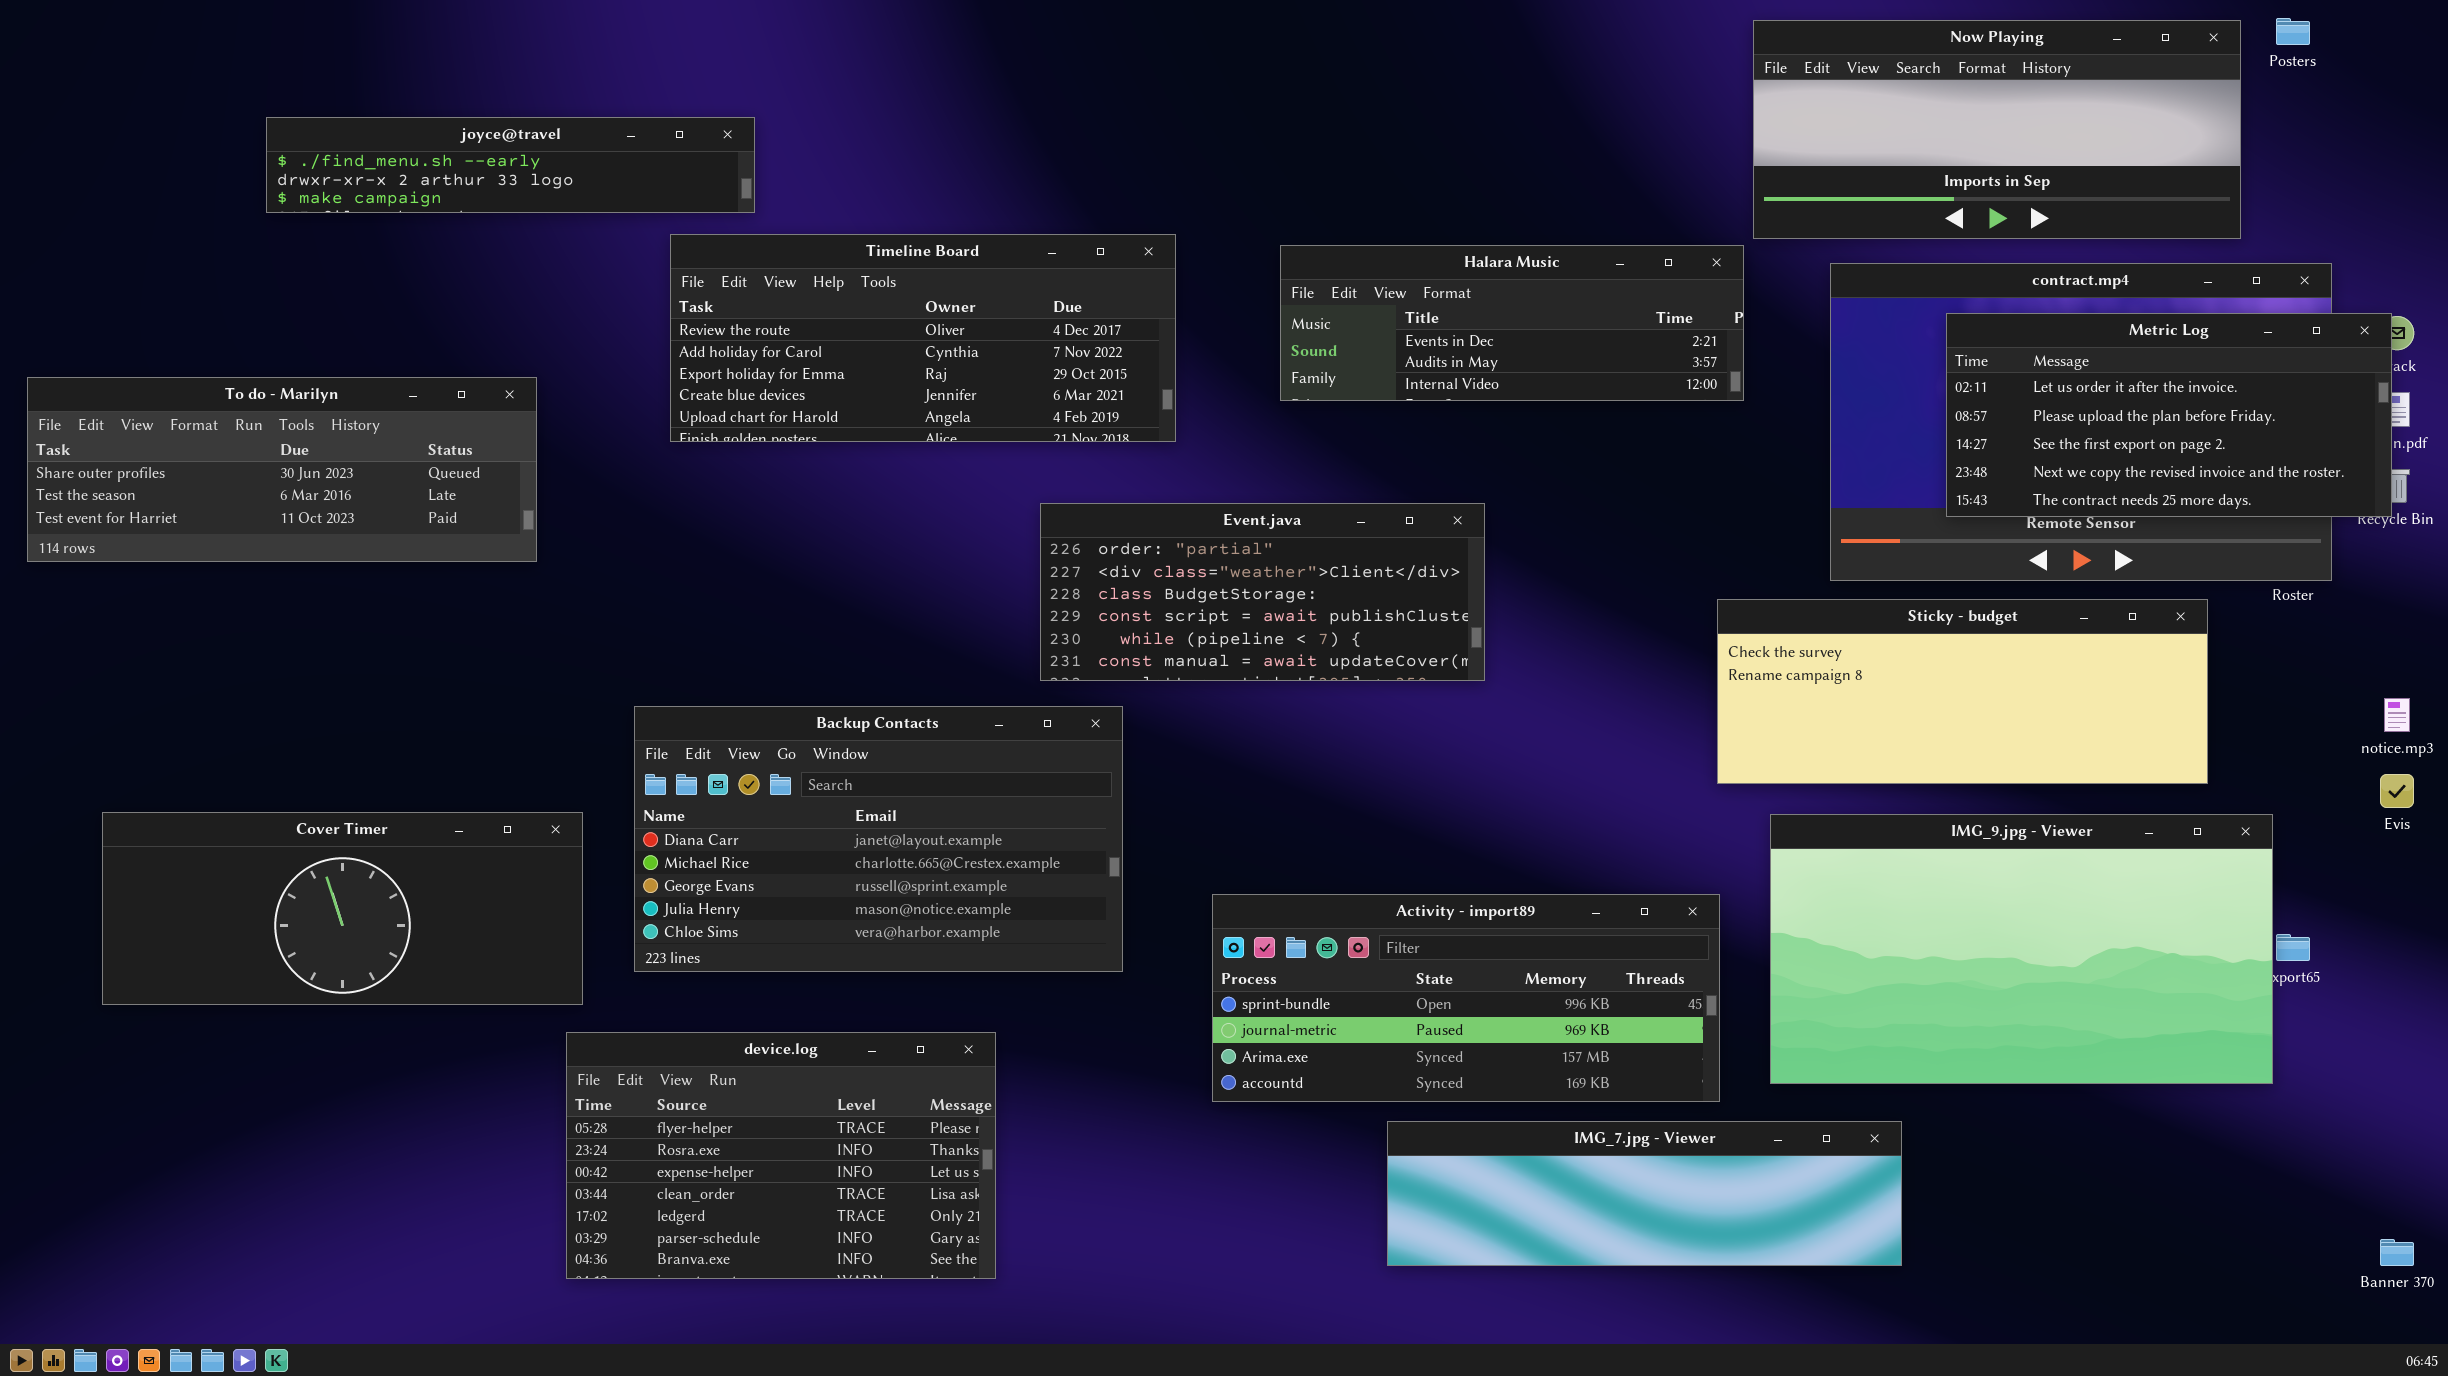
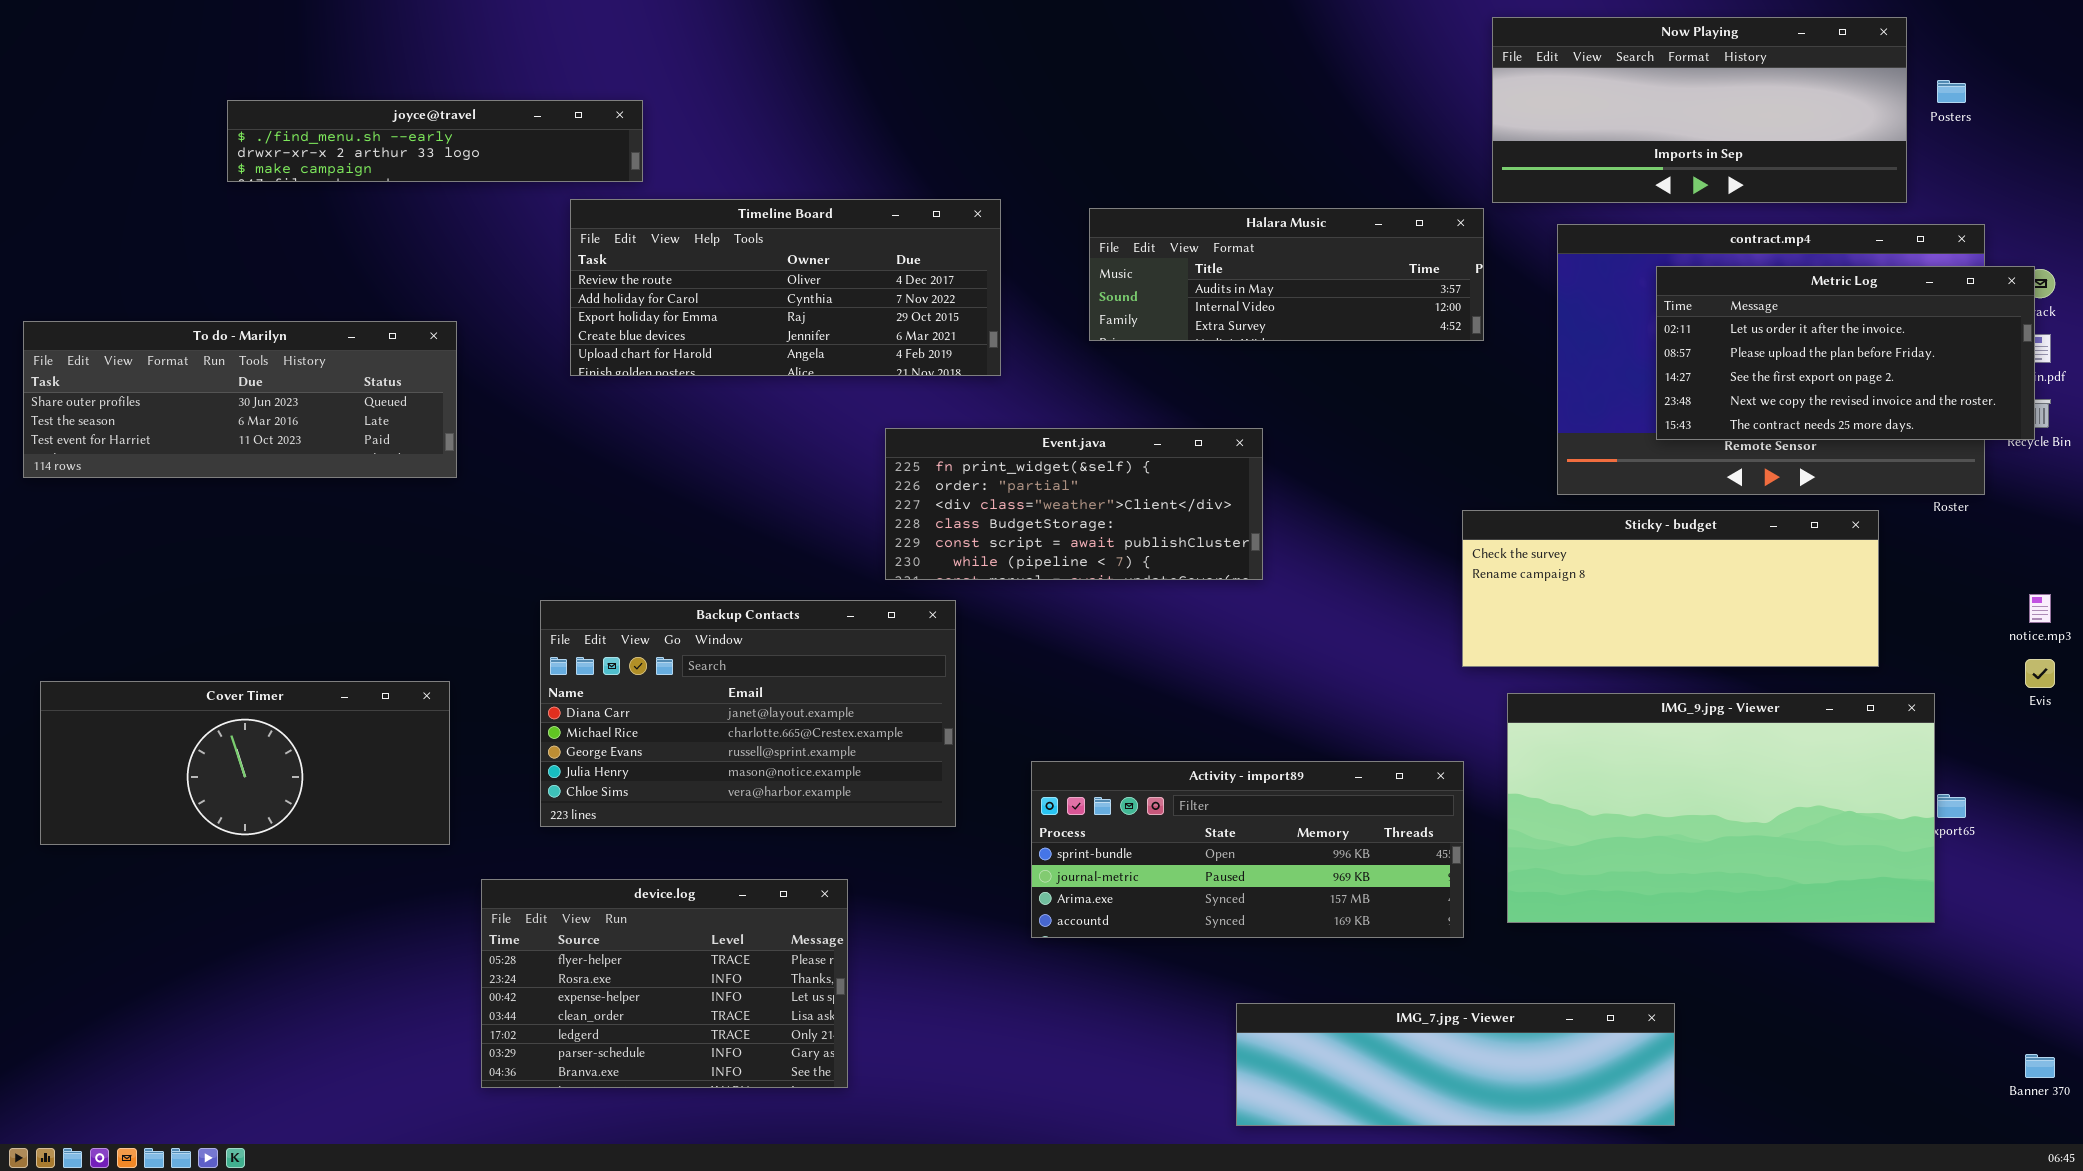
Posters: [2276,18,2310,45] -> [1937,80,1966,103], moved
Halara Music: [1280,245,1744,401] -> [1089,208,1484,341], scrolled down 1 row
Event.java: [1040,503,1485,681] -> [885,428,1263,580], scrolled up 1 row
Cover Timer: [102,812,583,1005] -> [40,681,450,845], moved
IMG_7.jpg - Viewer: [1387,1121,1902,1266] -> [1236,1003,1675,1126], moved

